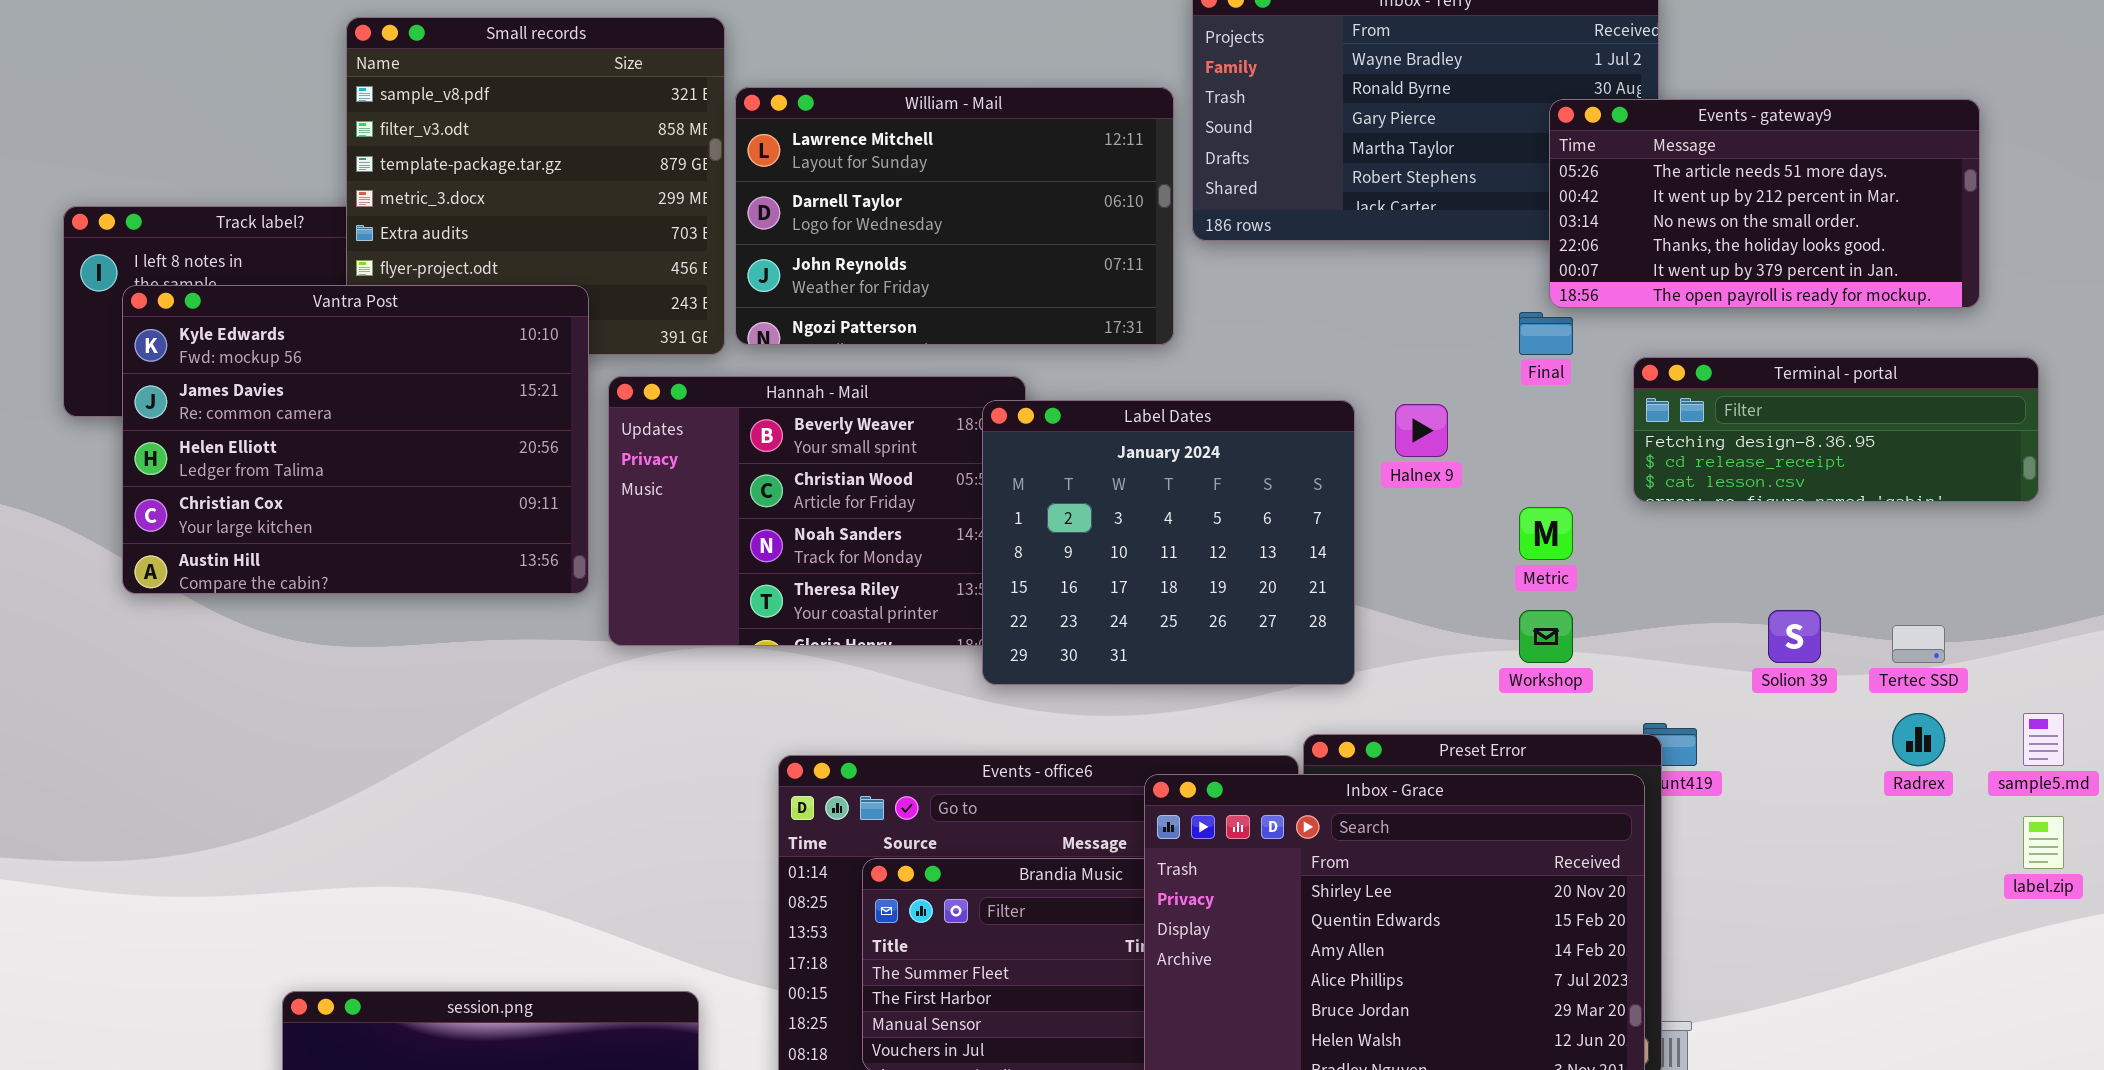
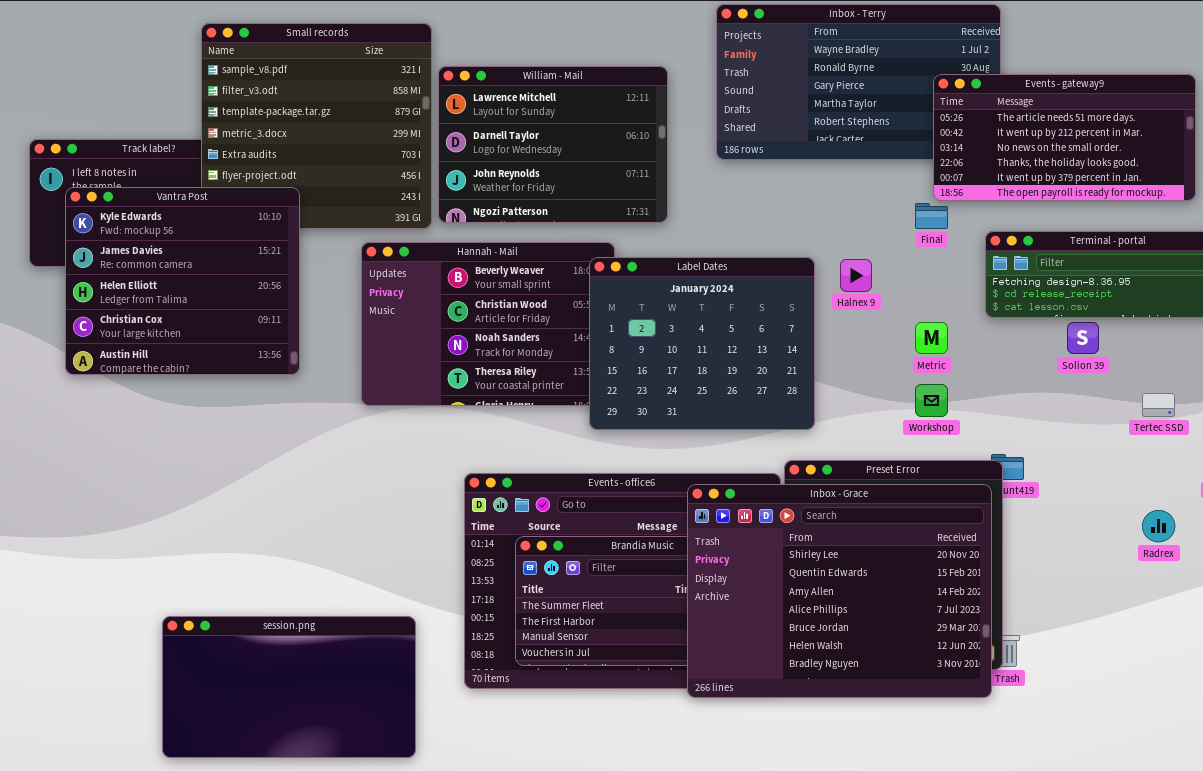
William - Mail: [735,87,1174,345] -> [438,66,668,223], resized
Vantra Post: [122,285,589,594] -> [65,187,300,375], resized
Solion 39: [1768,610,1821,663] -> [1067,322,1099,354], moved
Radrex: [1892,713,1945,766] -> [1142,510,1175,542], moved

